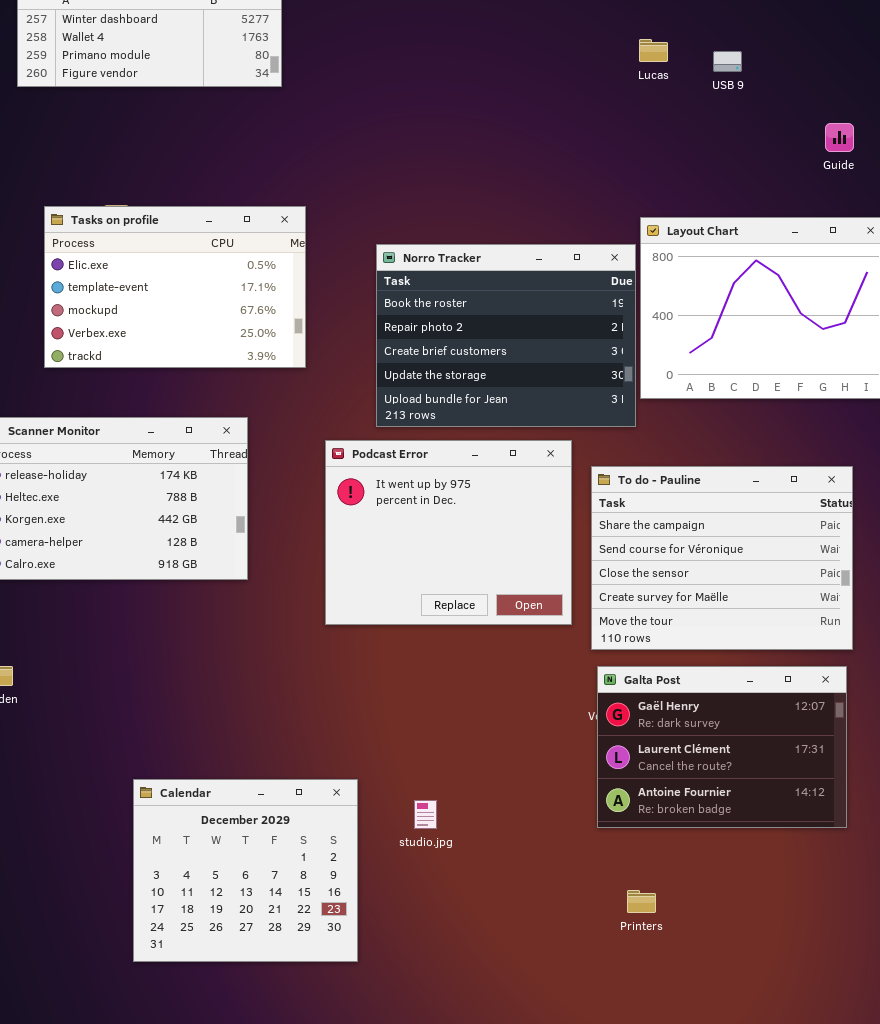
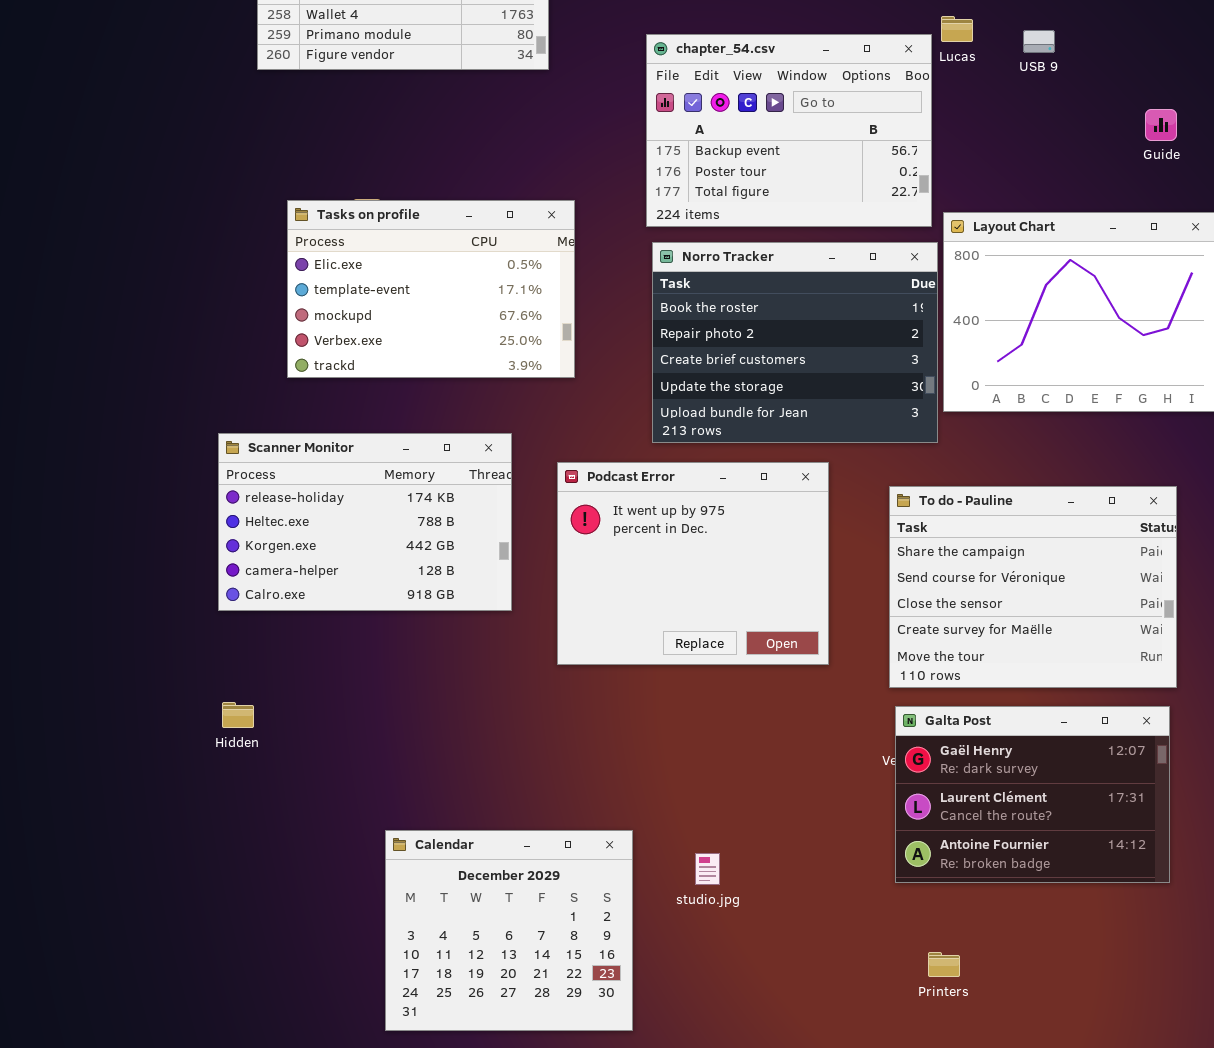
chapter_54.csv: none -> [646,34,932,227], opened
Podcast Error: [325,440,572,625] -> [557,462,829,665], moved

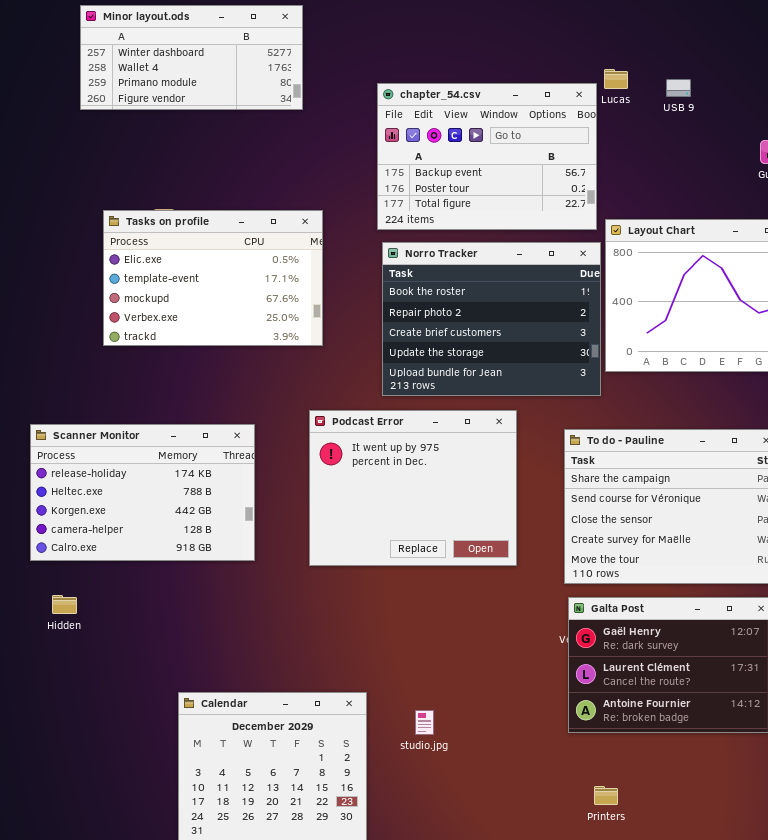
Scanner Monitor: [218,433,512,611] -> [30,424,255,561], moved

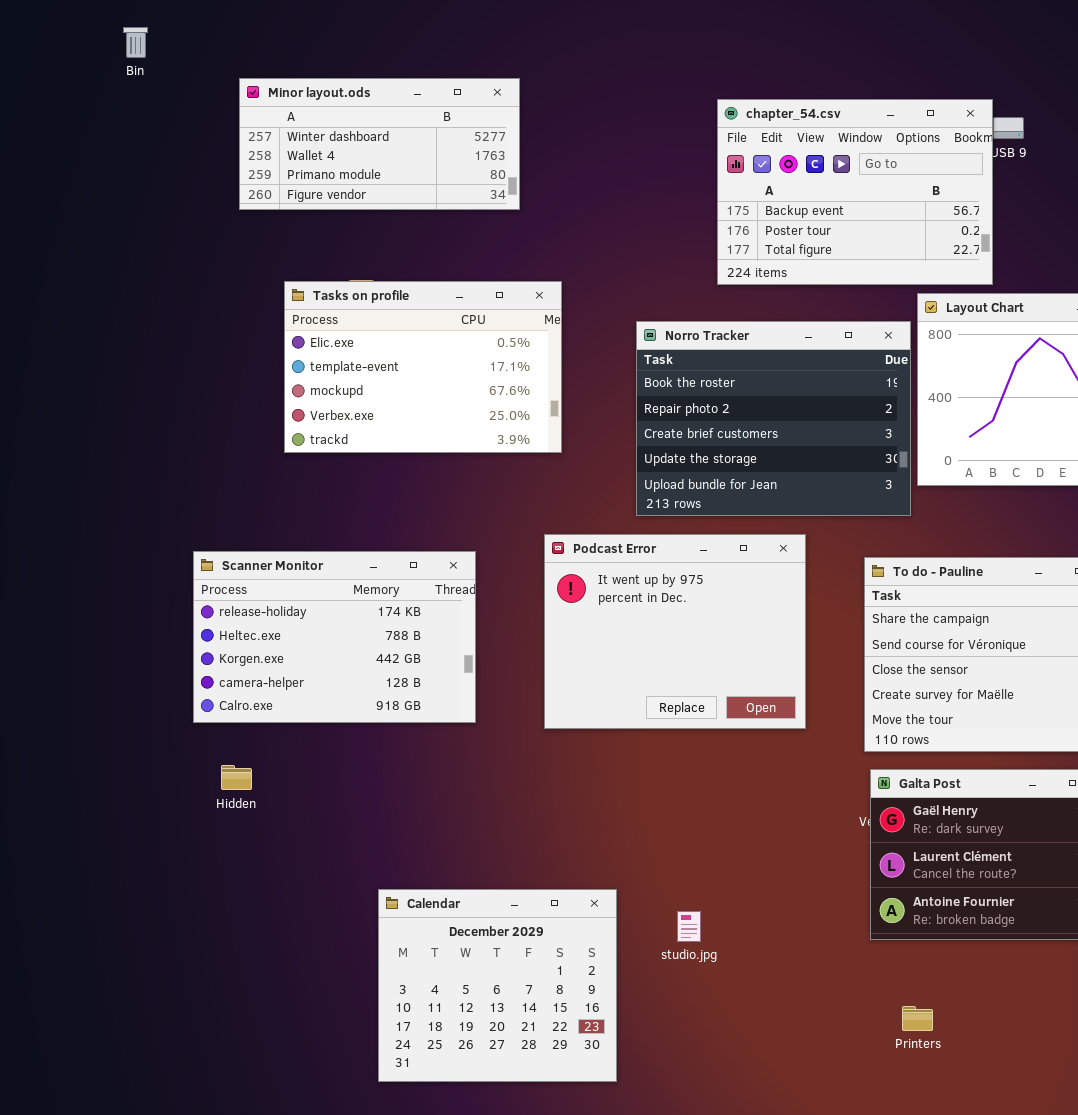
Minor layout.ods: [80,5,303,110] -> [239,78,520,210], moved
chapter_54.csv: [377,83,597,230] -> [717,99,993,285], moved

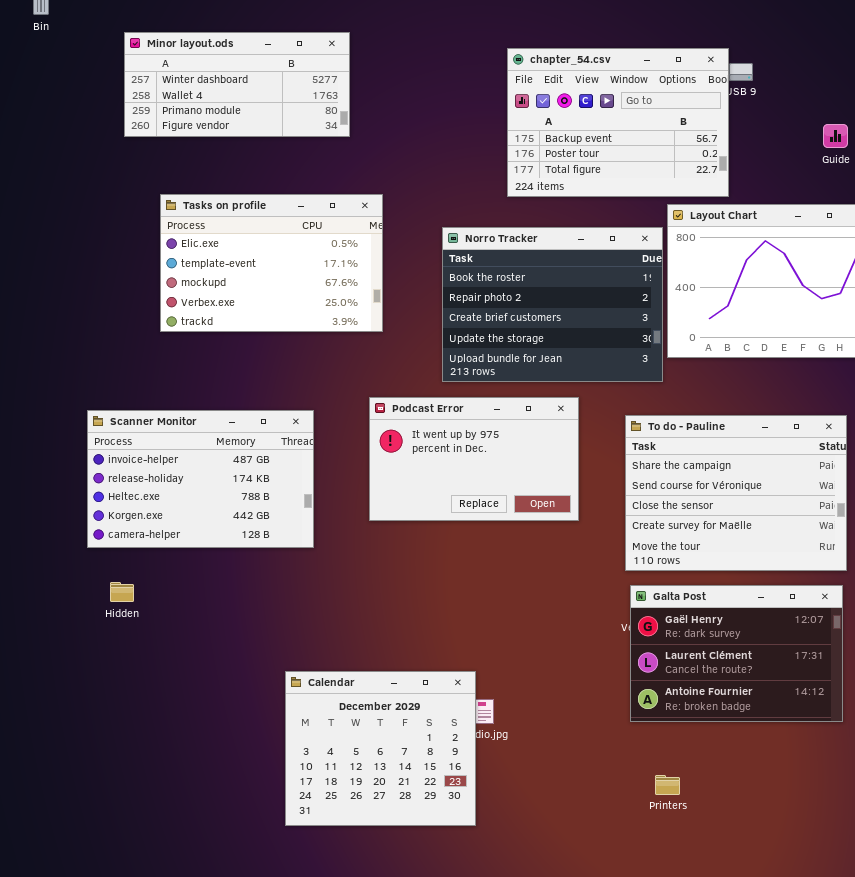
Podcast Error: [544,534,806,729] -> [369,397,579,521], resized
Scanner Monitor: [193,551,476,723] -> [87,410,314,548], scrolled up 1 row
Calendar: [378,889,617,1082] -> [285,671,476,826], moved

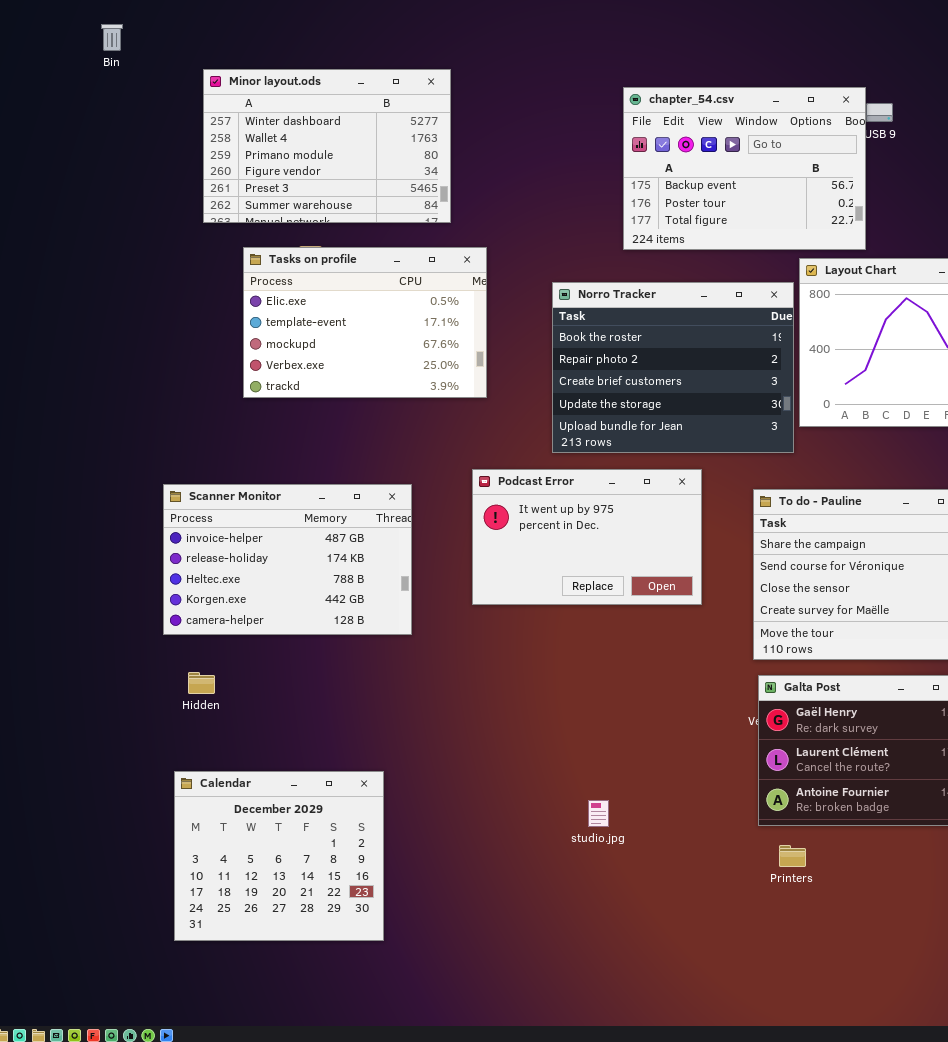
Minor layout.ods: [124,32,350,137] -> [203,69,451,223], resized
Calendar: [285,671,476,826] -> [174,771,384,941], moved
Printers: [655,775,680,795] -> [779,845,806,867], moved

